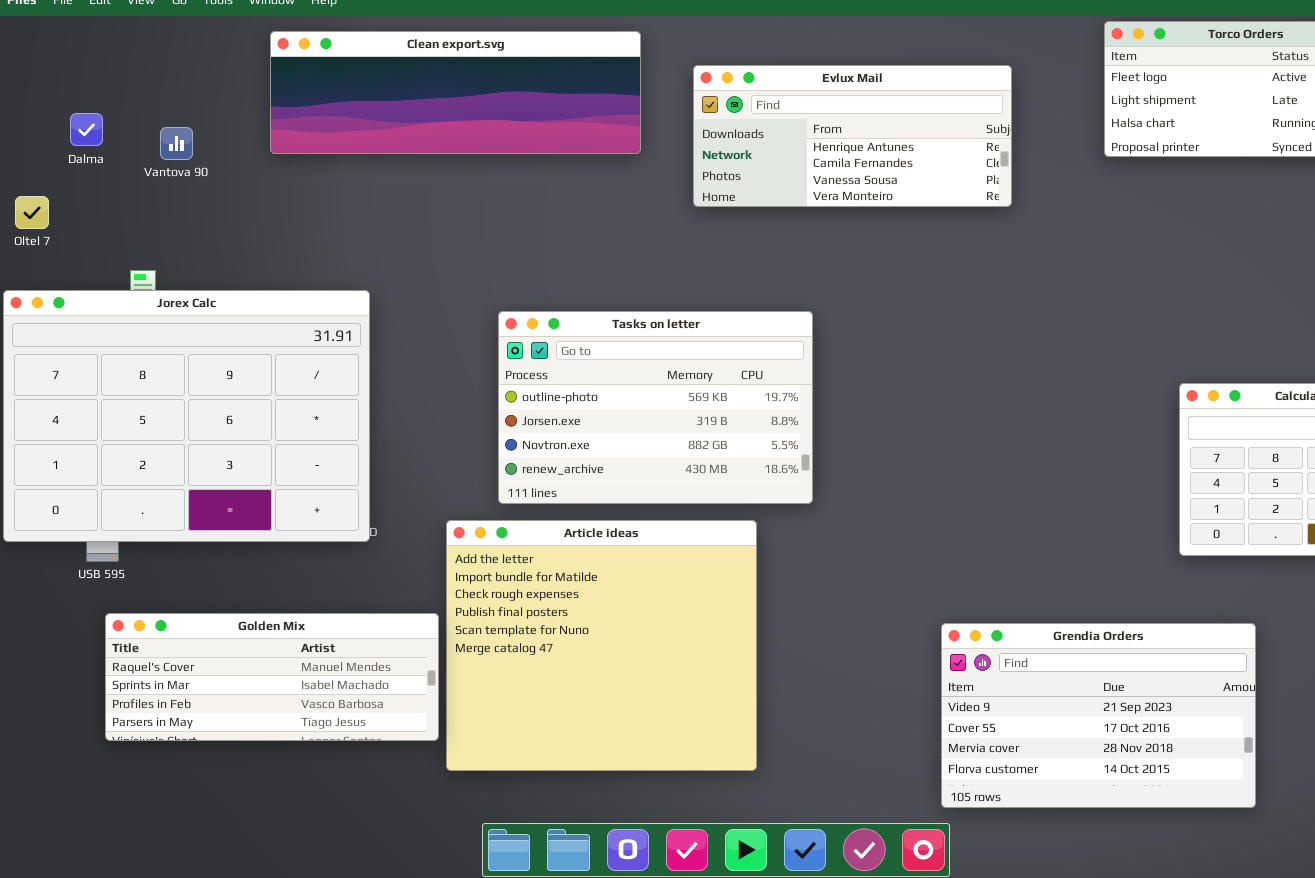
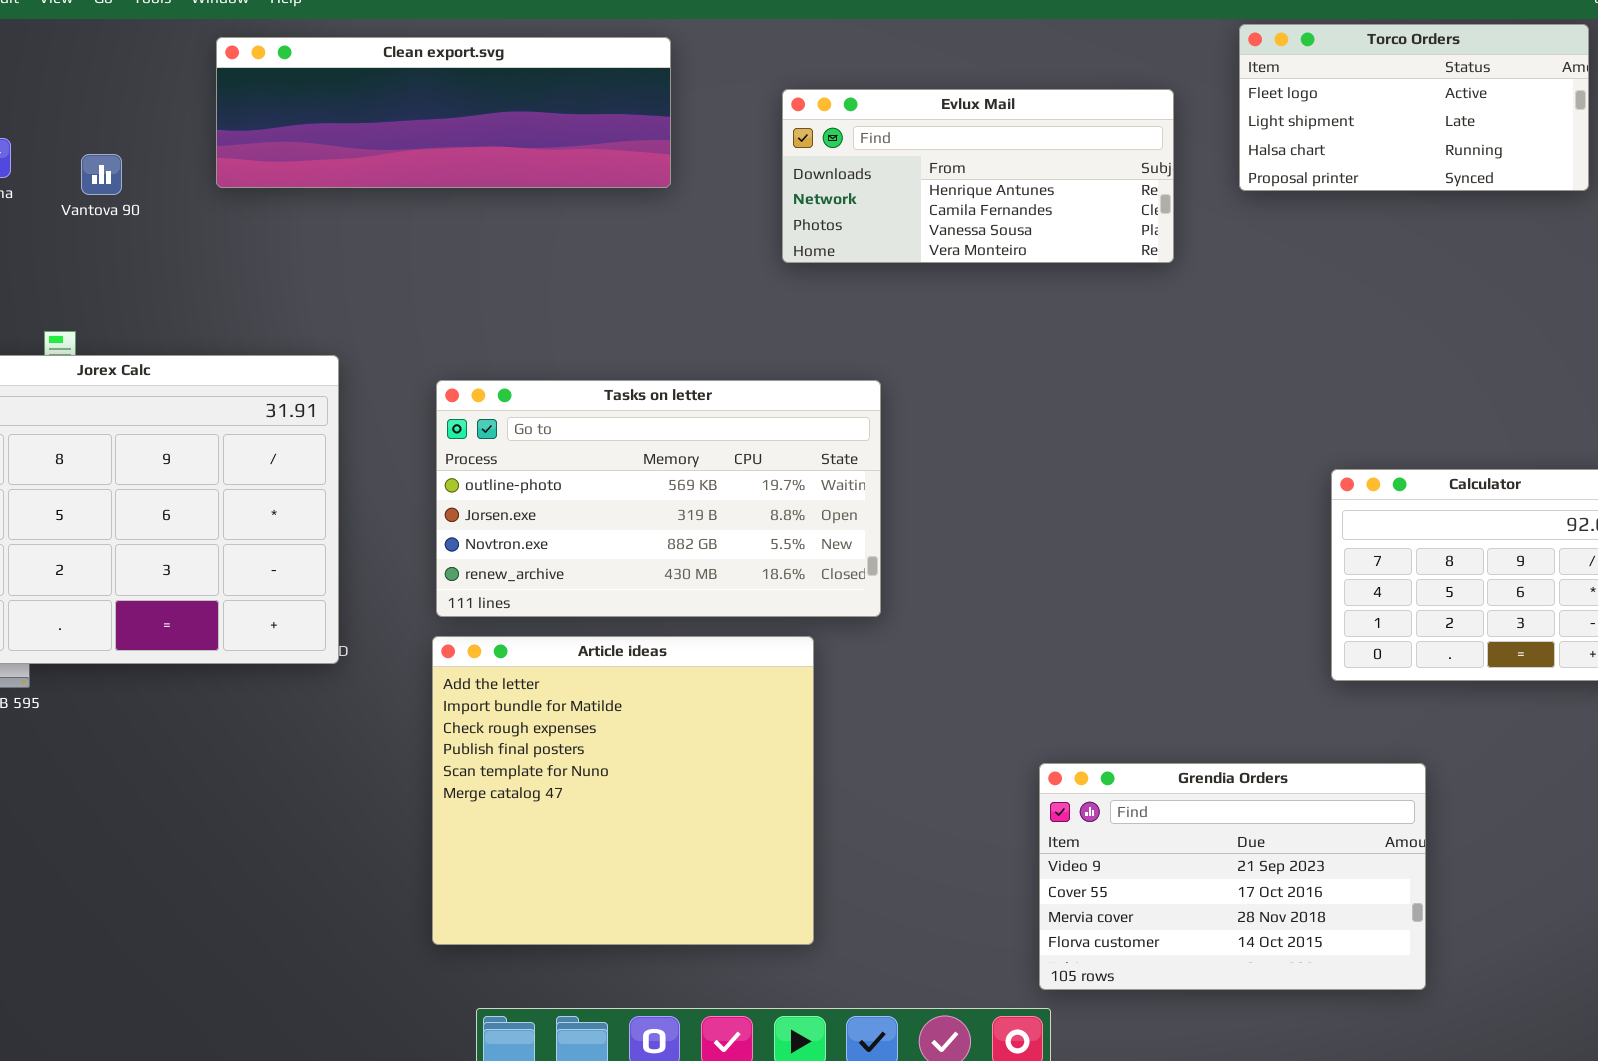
Evlux Mail: [693,65,1012,207] -> [782,89,1174,263], moved
Tasks on letter: [498,311,813,504] -> [436,380,881,617], resized
Golden Mix: [105,613,439,741] -> none, closed

